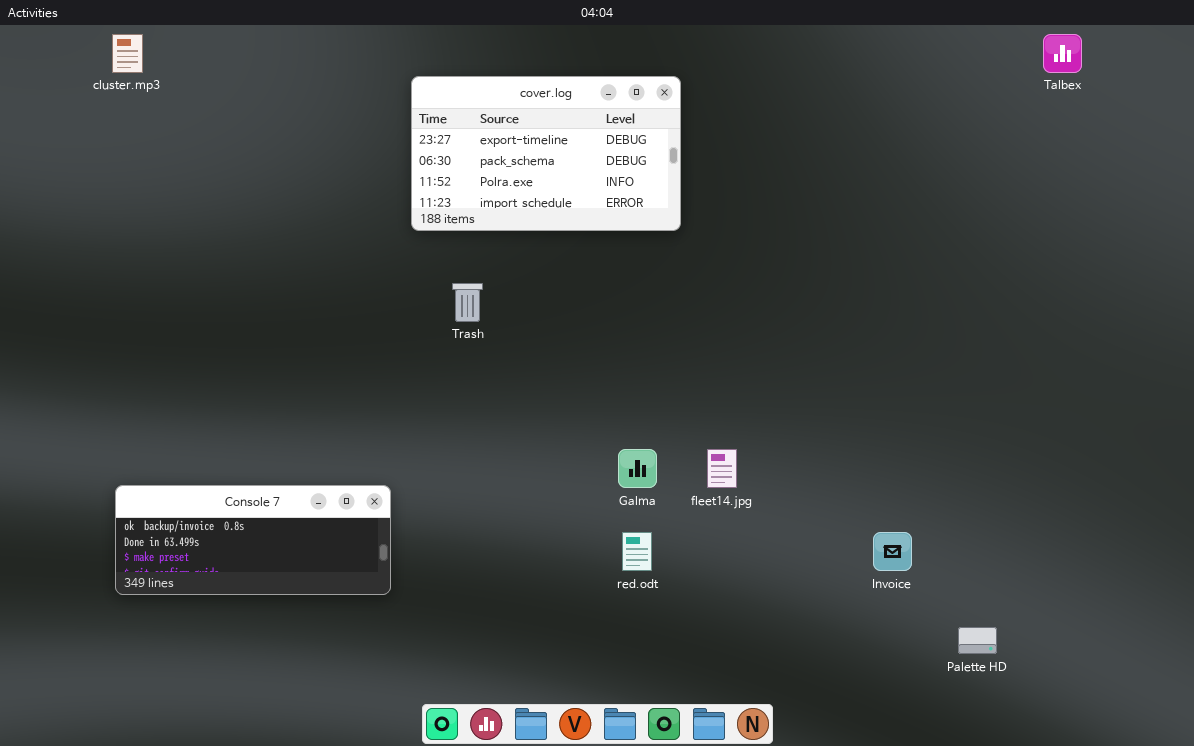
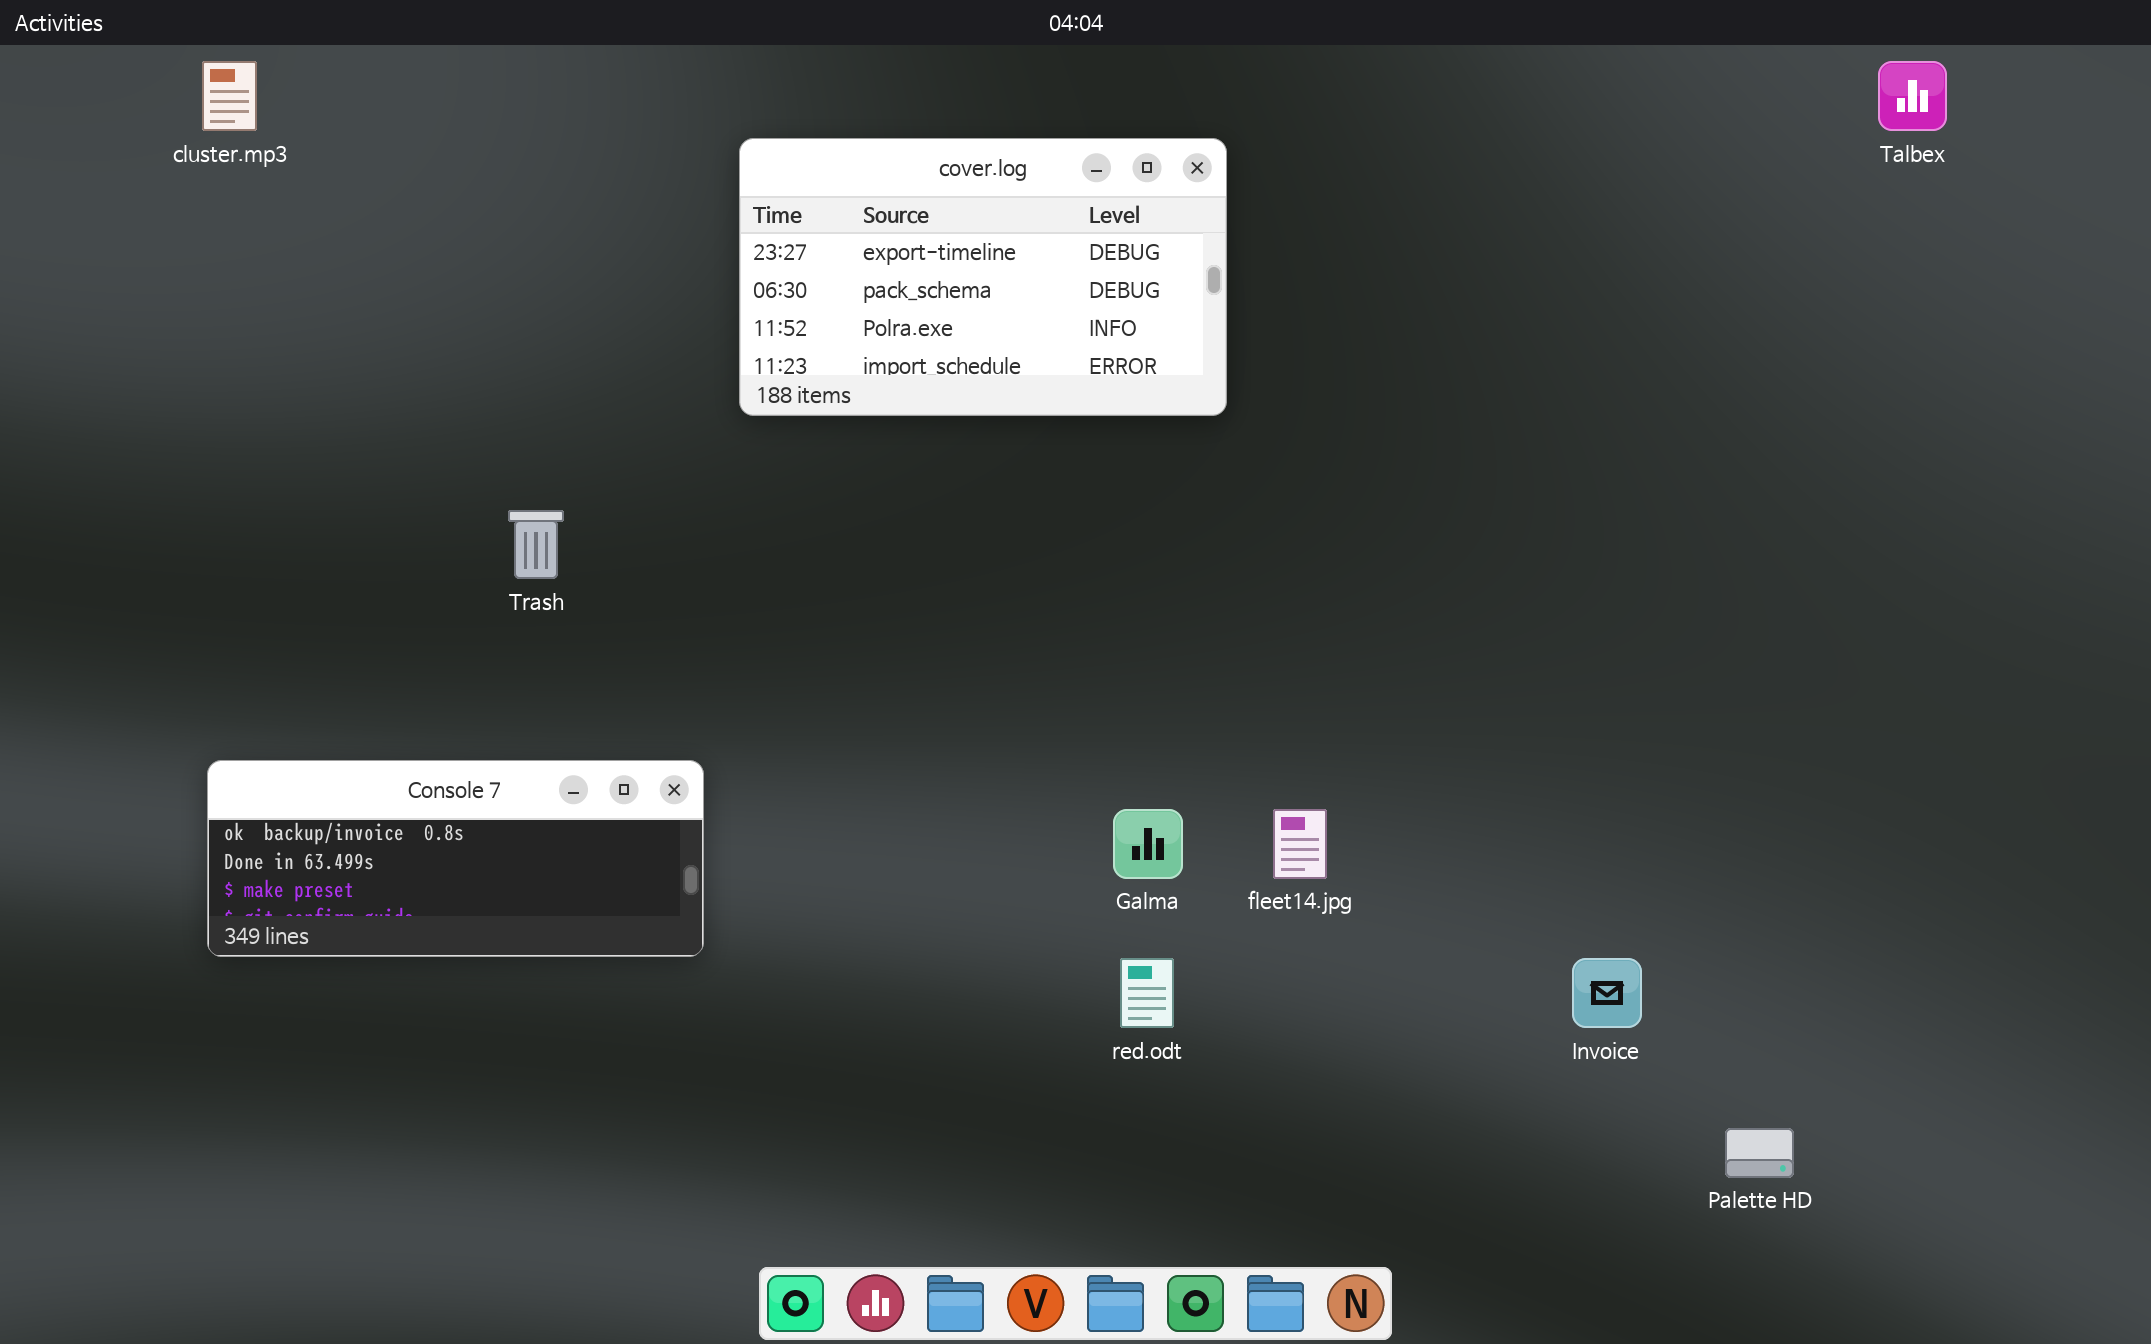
Trash: [452,283,483,322] -> [508,510,564,579], moved
Console 7: [115,485,391,595] -> [207,760,704,957], moved

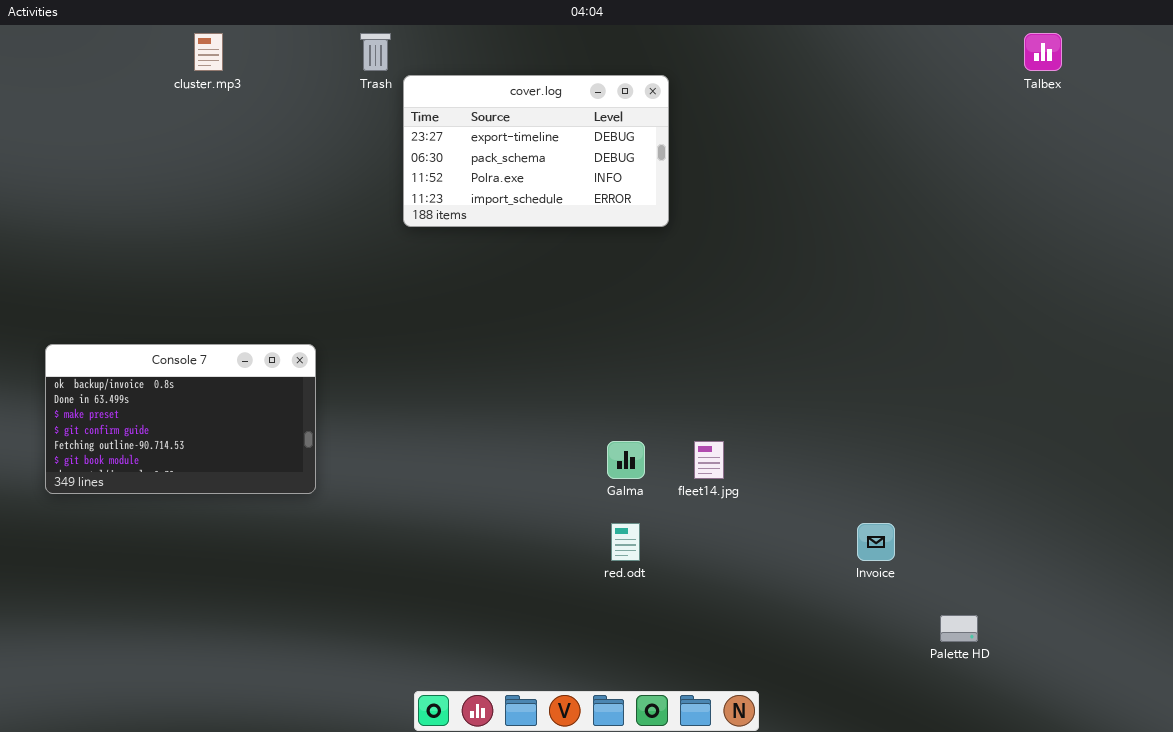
cluster.mp3: [202,61,257,131] -> [194,33,223,71], moved
Trash: [508,510,564,579] -> [360,33,391,71], moved
Console 7: [207,760,704,957] -> [45,344,316,494], moved, resized

